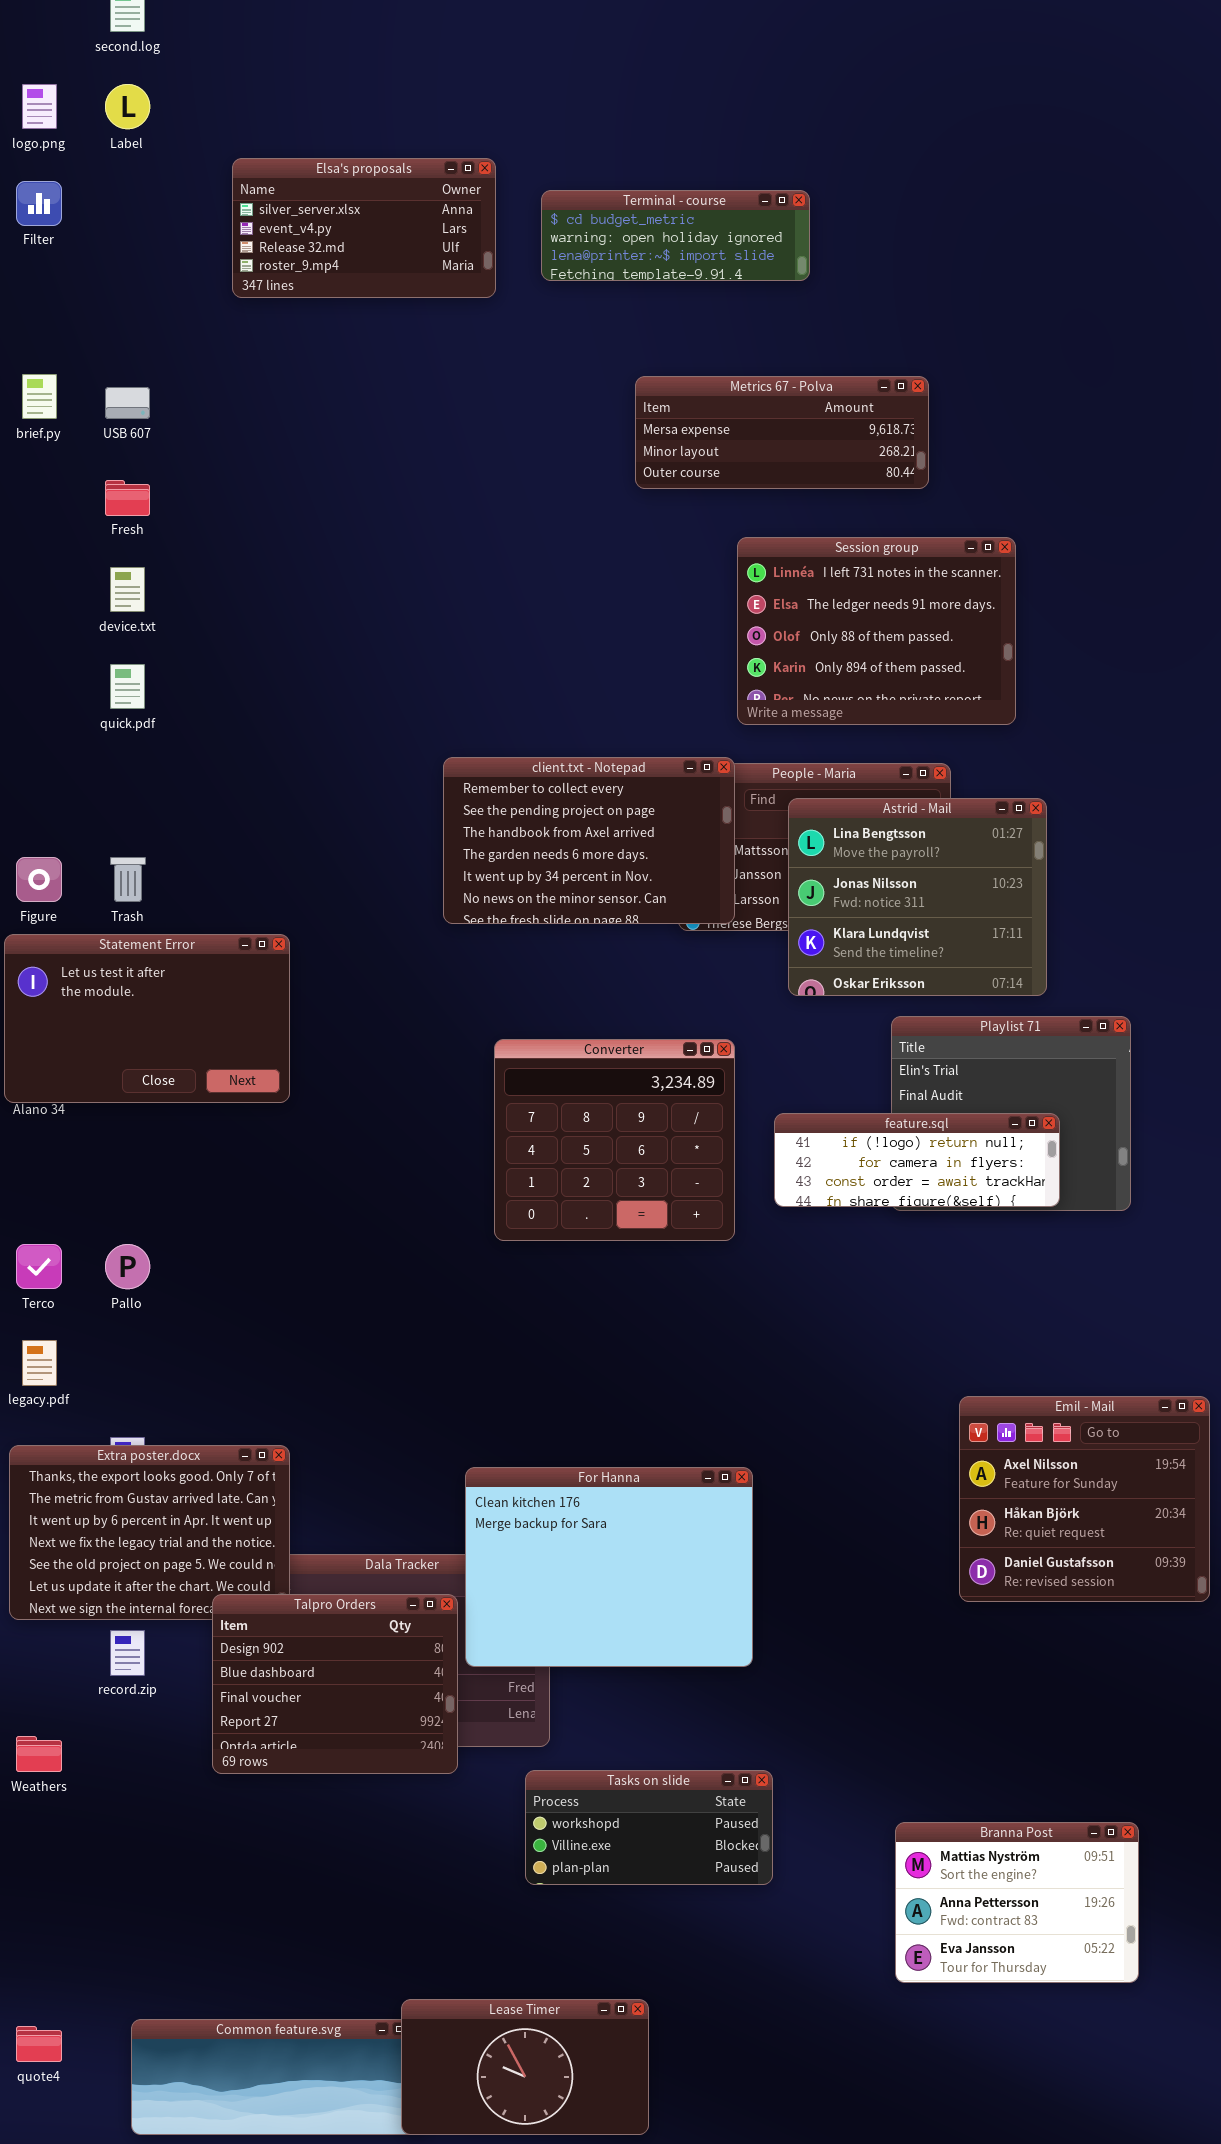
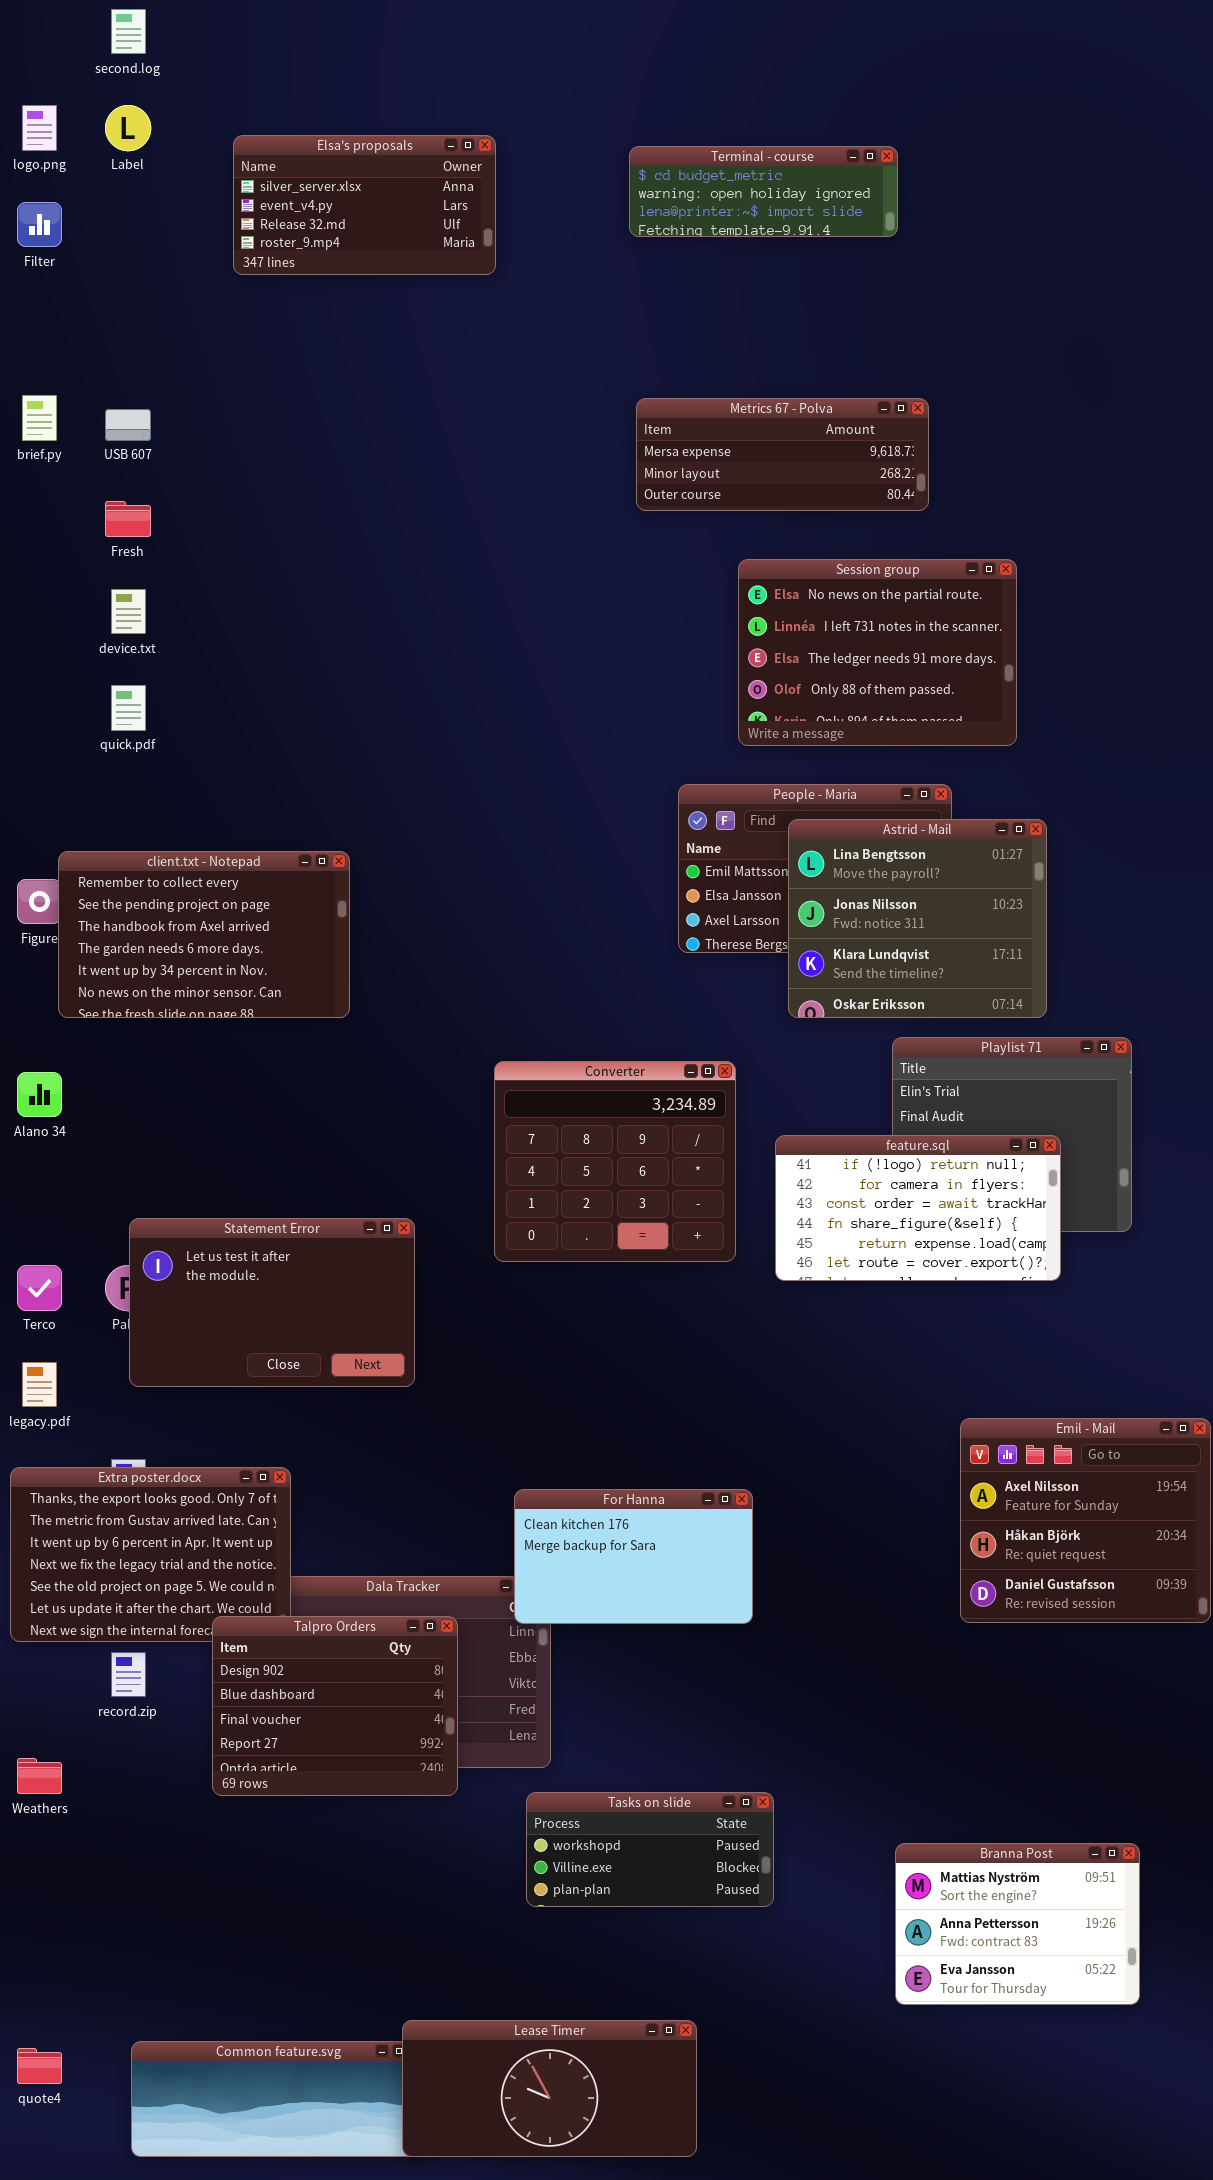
Elsa's proposals: [232,158,496,298] -> [233,135,496,275], moved
Terminal - course: [541,190,810,281] -> [629,146,898,237], moved
Session group: [737,537,1016,725] -> [738,559,1017,746], scrolled up 1 row
client.txt - Notepad: [443,757,735,924] -> [58,851,350,1018], moved
Statement Error: [4,934,290,1103] -> [129,1218,415,1387], moved
feature.sql: [774,1113,1060,1207] -> [775,1135,1061,1281], resized
For Hanna: [465,1467,753,1667] -> [514,1489,753,1624], resized
Lease Timer: [401,1999,649,2135] -> [402,2020,697,2157], resized

